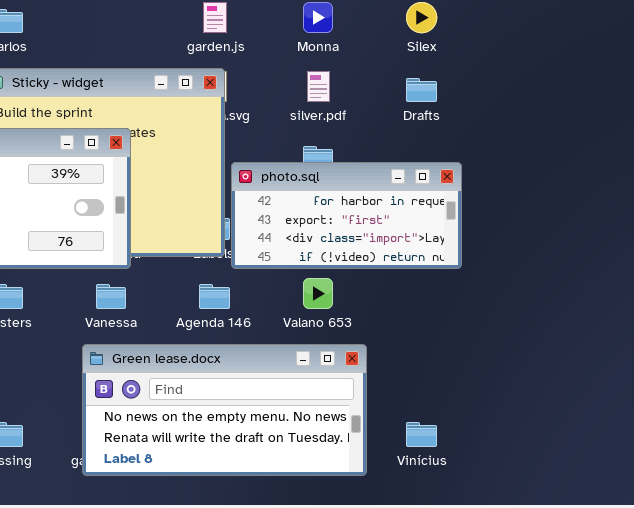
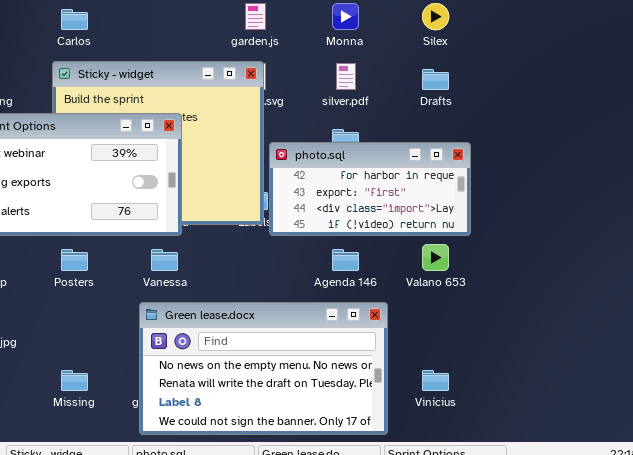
Valano 653: [303,278,333,309] -> [422,244,449,271], moved
Agenda 146: [199,284,230,309] -> [332,249,359,271], moved
Green lease.docx: [82,344,367,476] -> [139,302,388,435], resized

